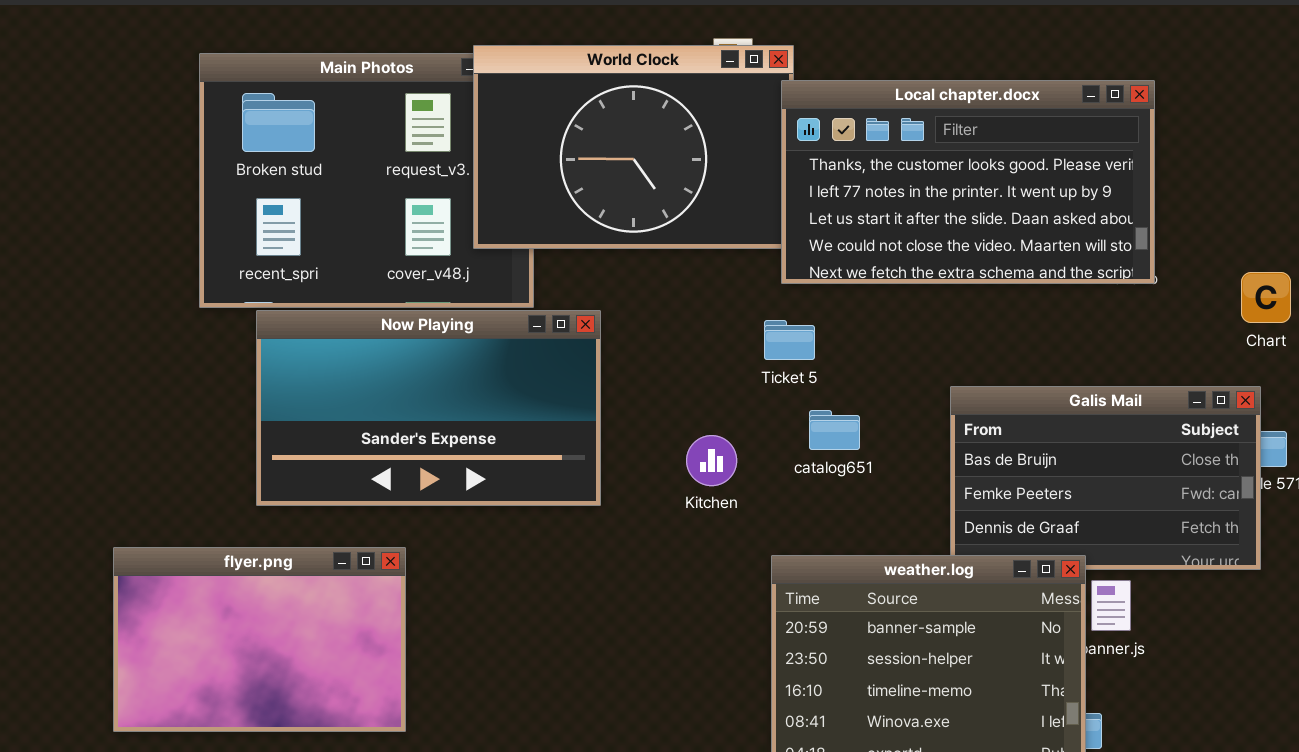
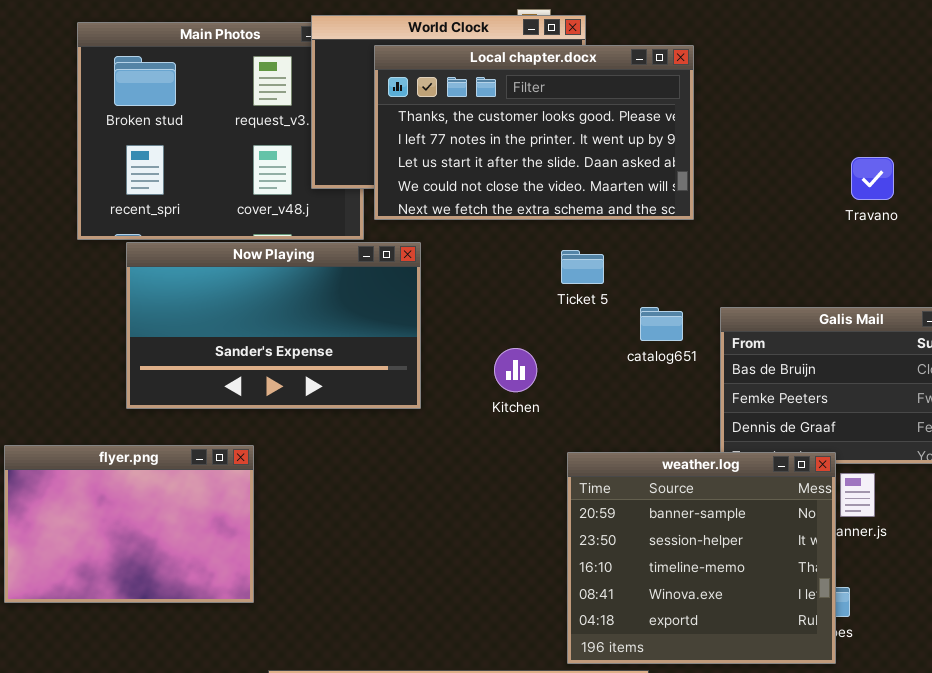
Local chapter.docx: [781,80,1155,284] -> [374,45,694,220], moved
catalog651: [809,410,860,450] -> [640,307,683,341], moved

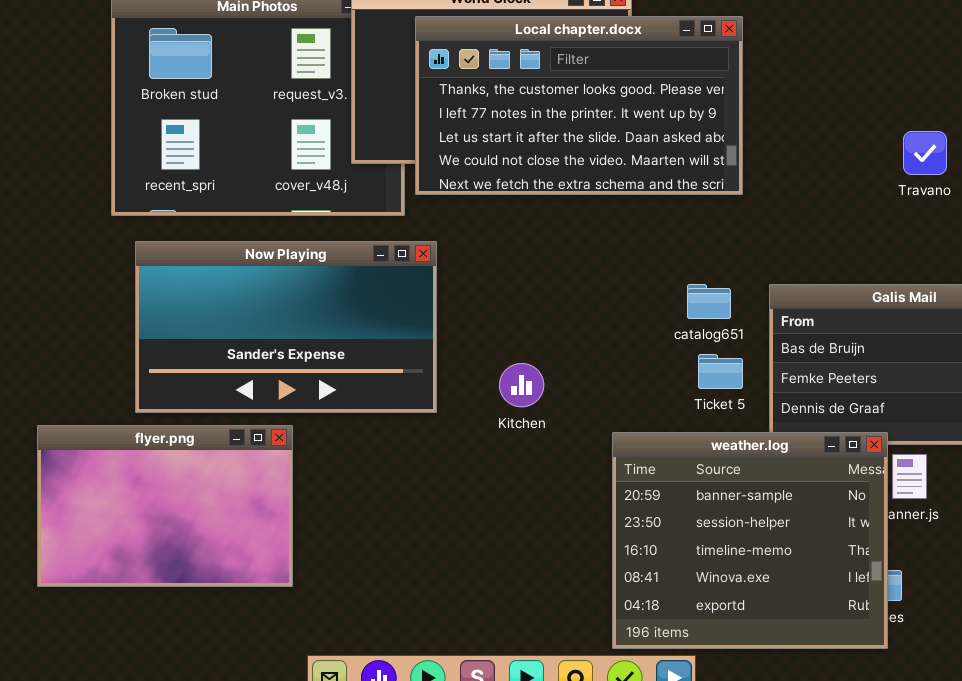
Now Playing: [126,242,421,409] -> [135,241,437,413], moved
Ticket 5: [561,250,604,284] -> [698,354,743,389], moved
Kitchen: [494,348,537,392] -> [499,363,544,407], moved

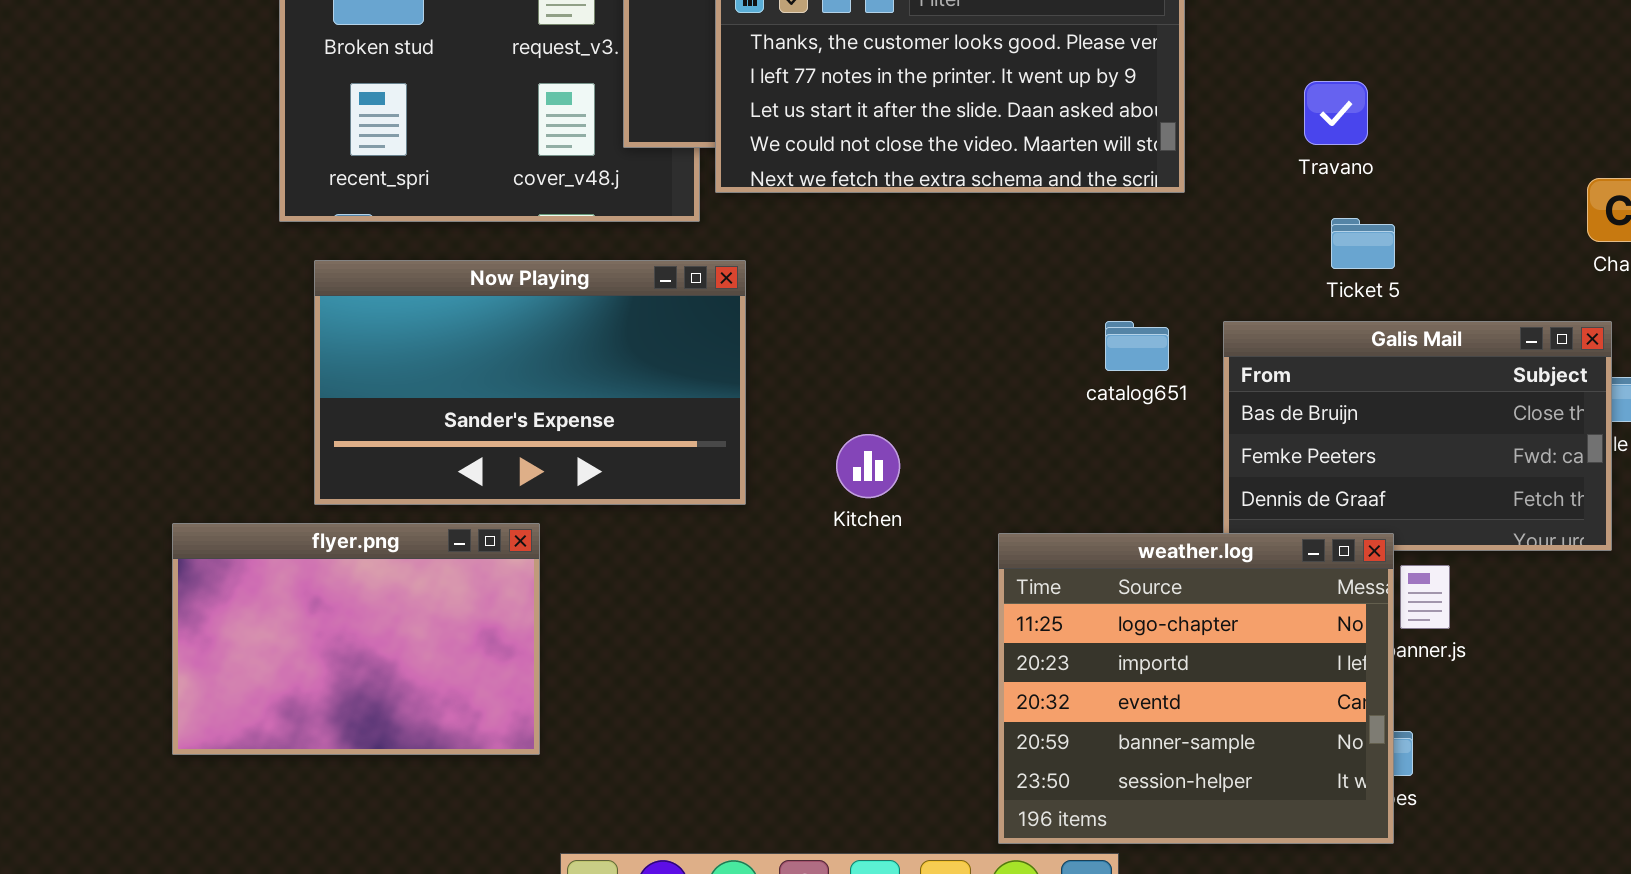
Travano: [903,131,947,175] -> [1304,81,1368,145], moved
Ticket 5: [698,354,743,389] -> [1331,218,1395,269], moved
weather.log: [612,432,888,649] -> [998,533,1394,844], scrolled up 3 rows

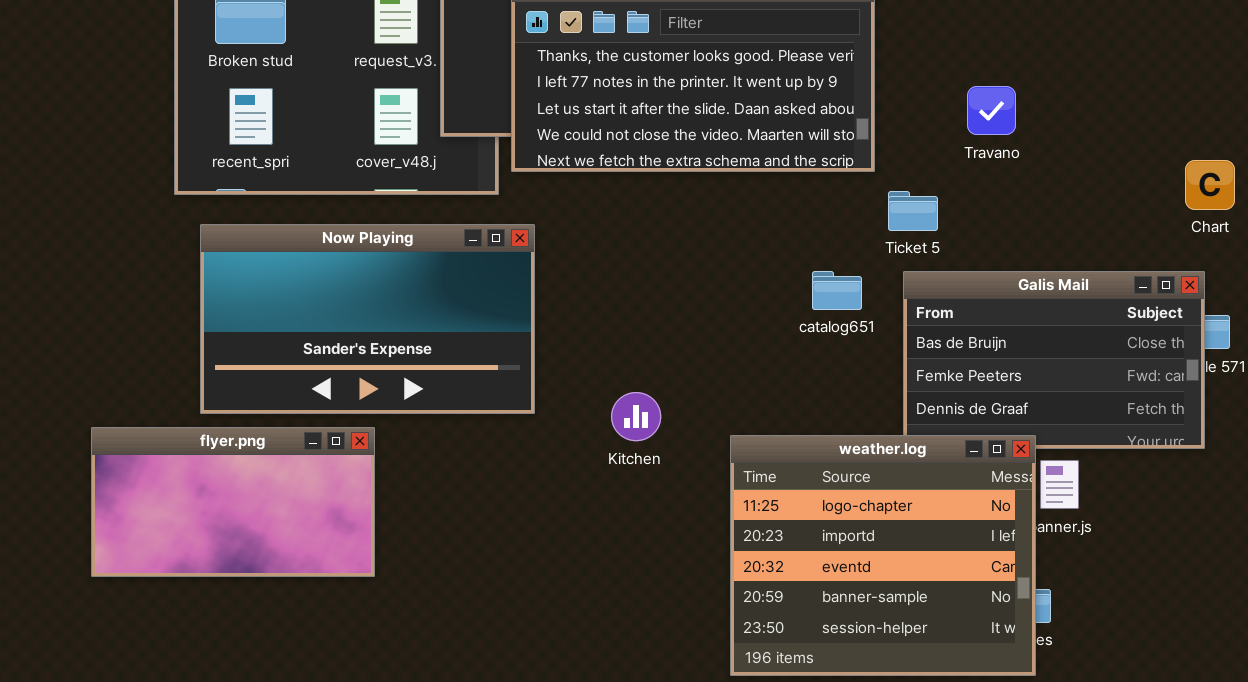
Ticket 5: [1331,218,1395,269] -> [888,191,938,231], moved
Kitchen: [836,434,900,498] -> [611,392,661,441], moved
flyer.png: [172,523,540,755] -> [91,427,375,577], resized

